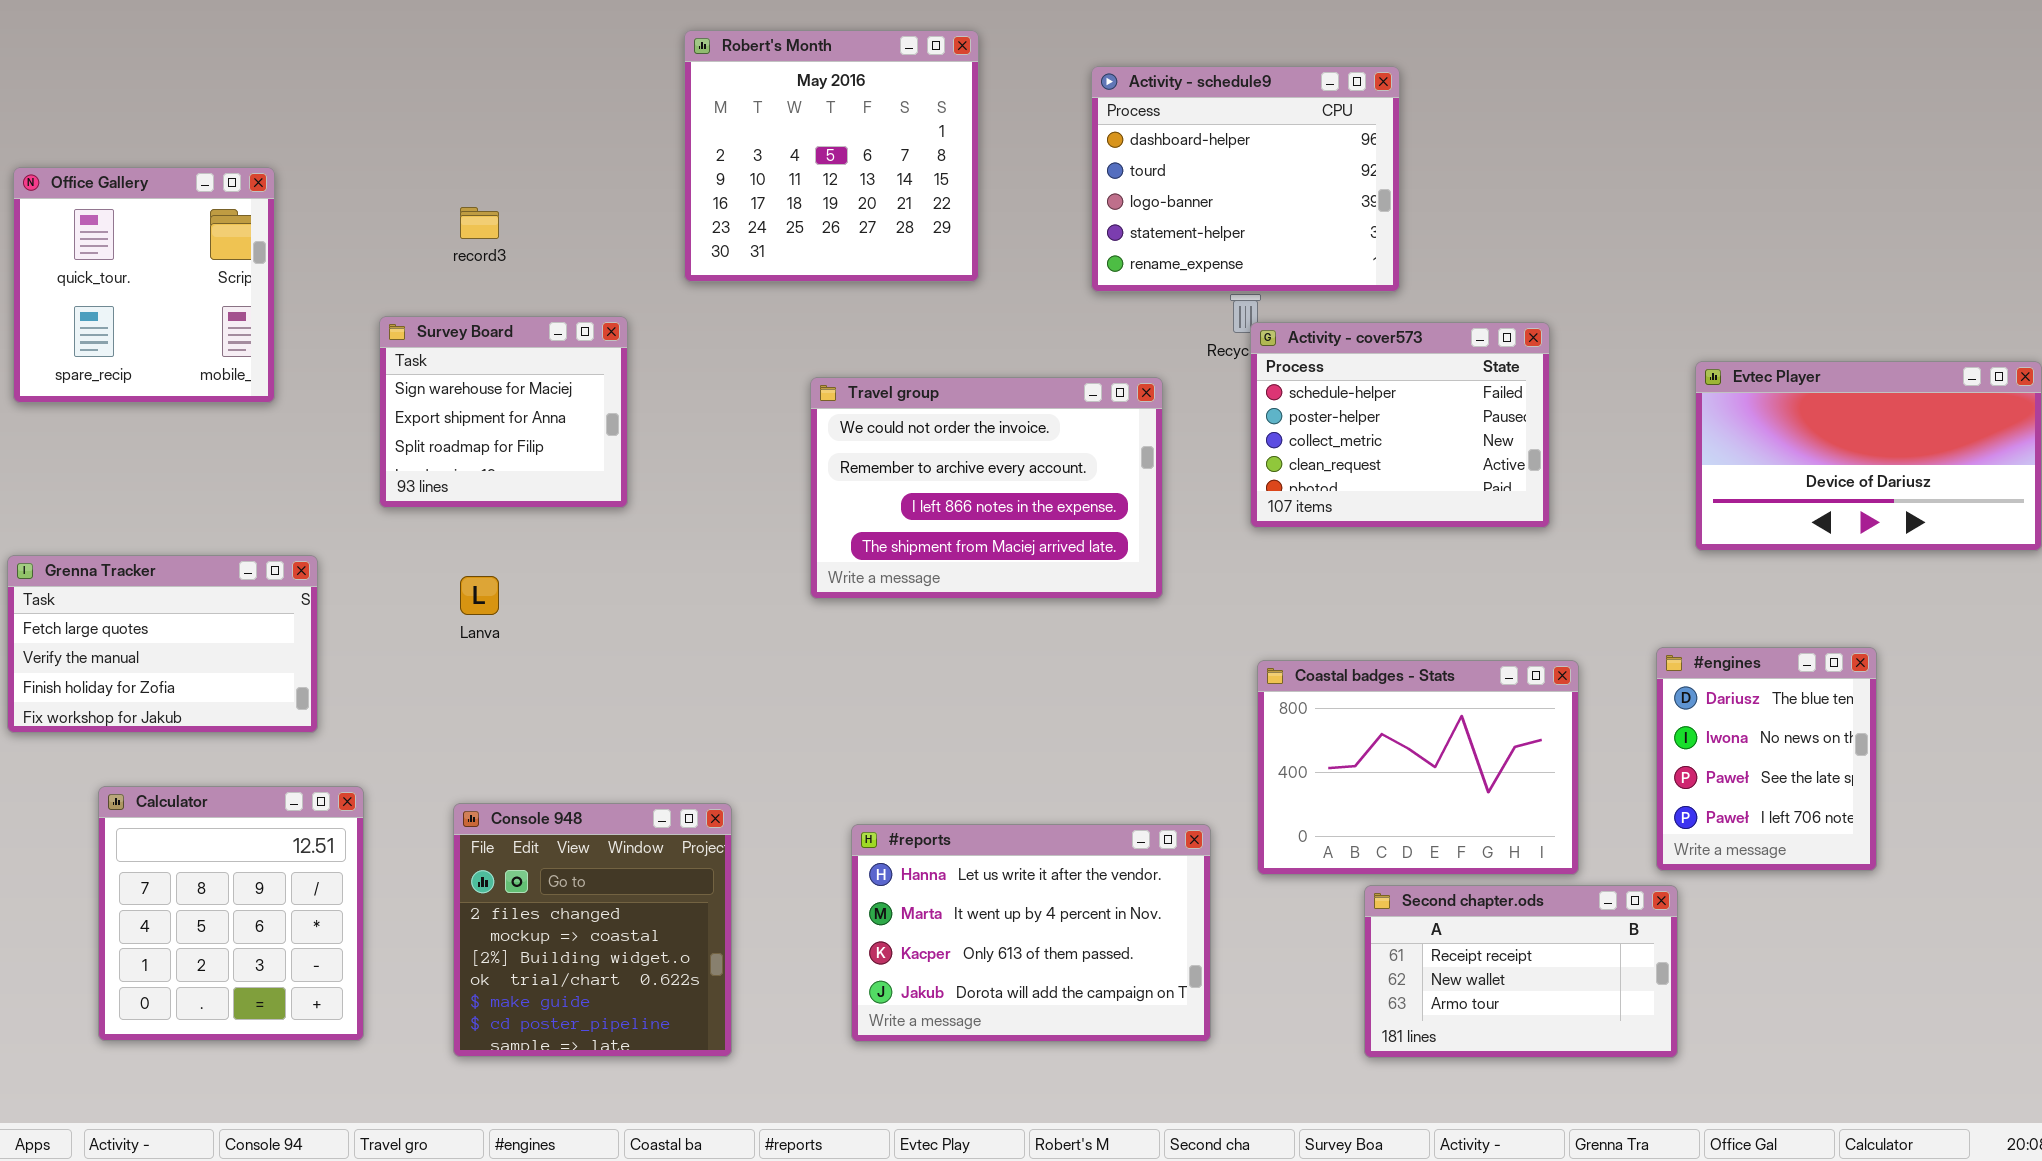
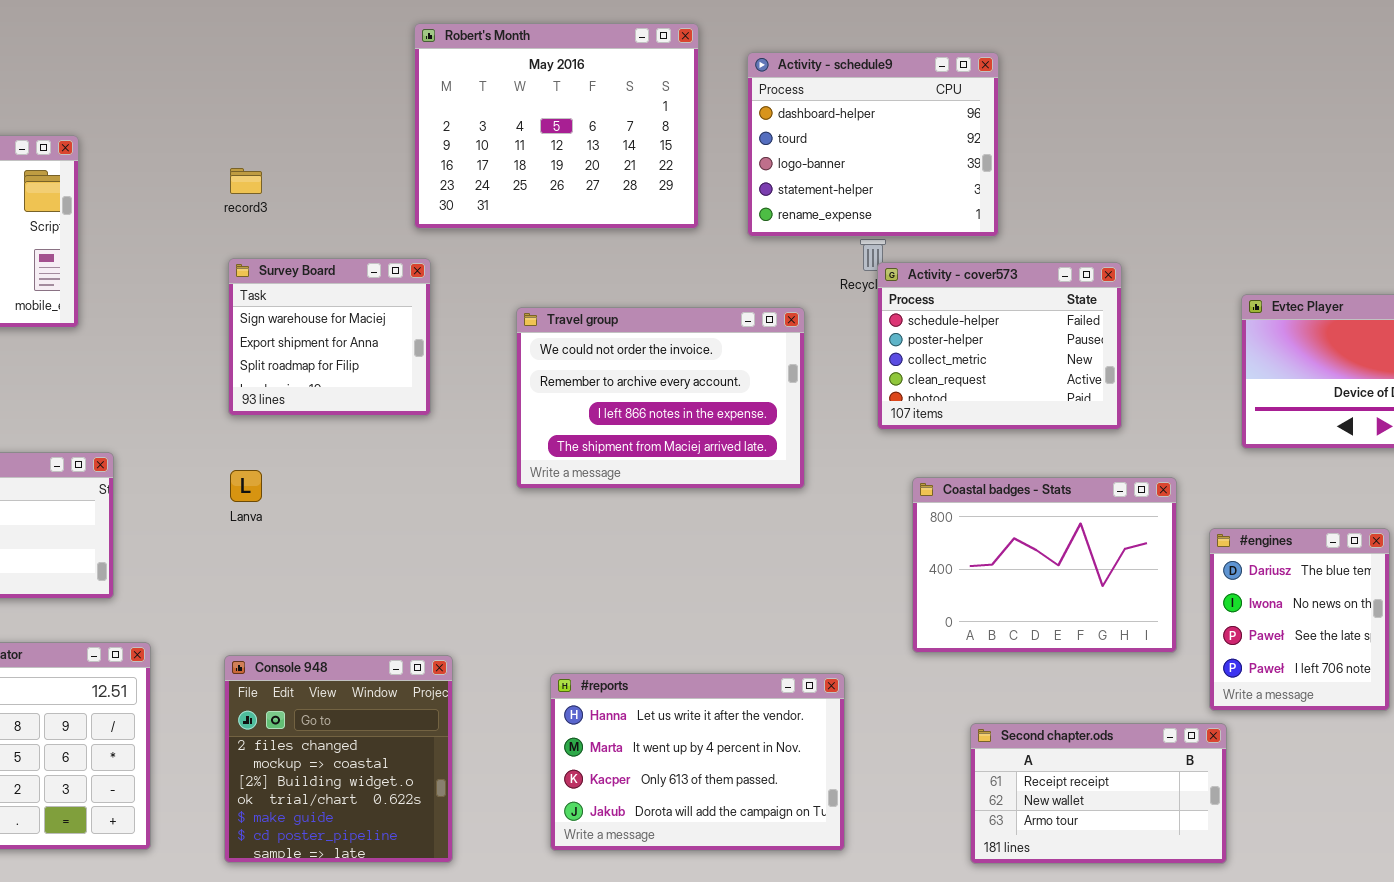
Robert's Month: [684,30,979,282] -> [414,23,699,229], resized
Survey Board: [379,316,628,508] -> [228,258,431,416], moved
Coastal badges - Stats: [1257,660,1579,875] -> [912,477,1177,653], moved

